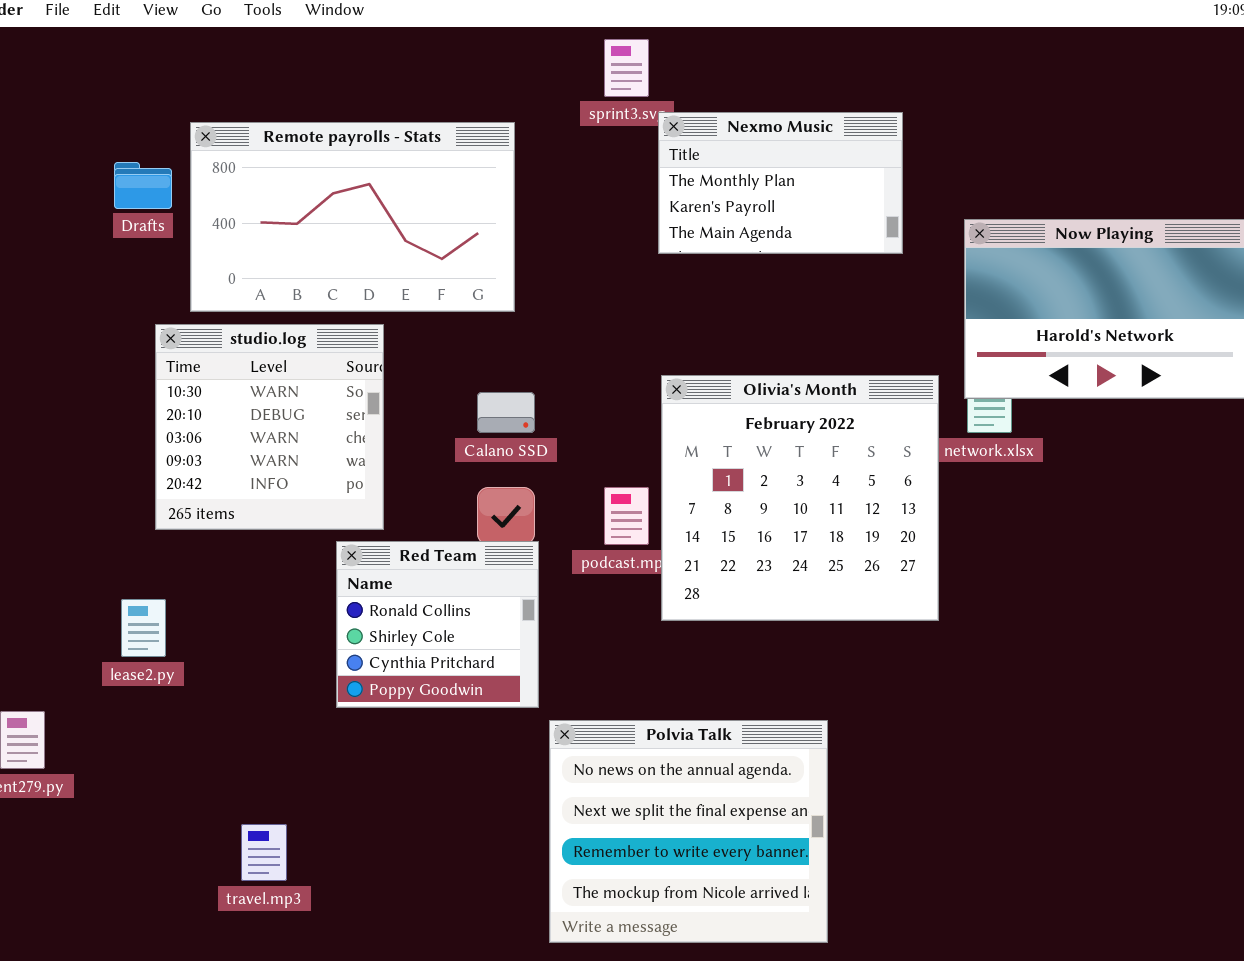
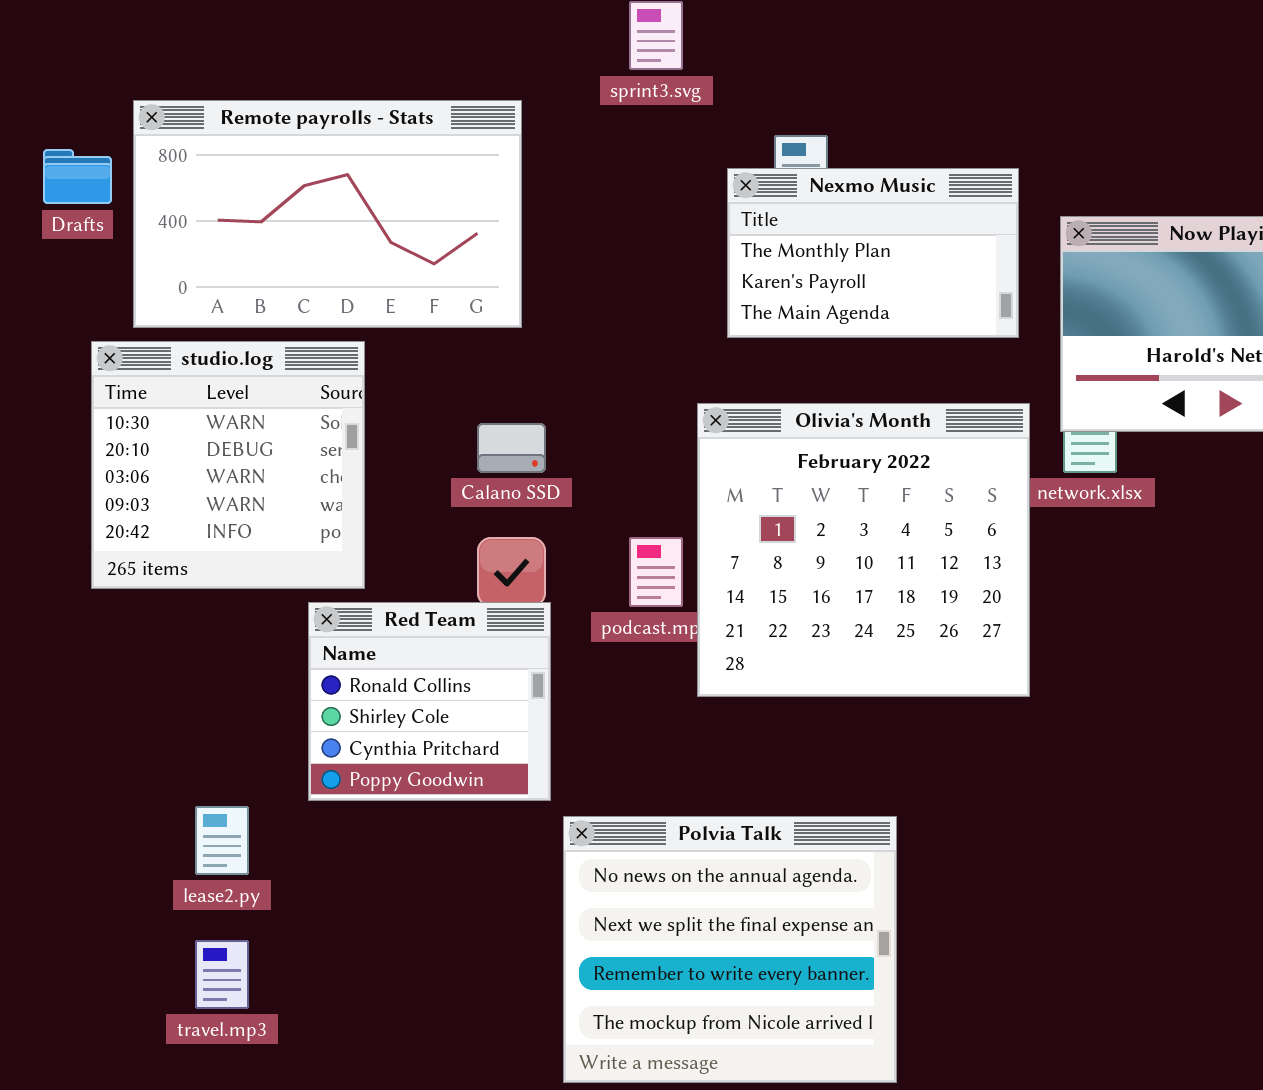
Nexmo Music: [658,112,903,254] -> [727,168,1019,338], moved
lease2.py: [121,599,166,657] -> [195,806,249,875], moved

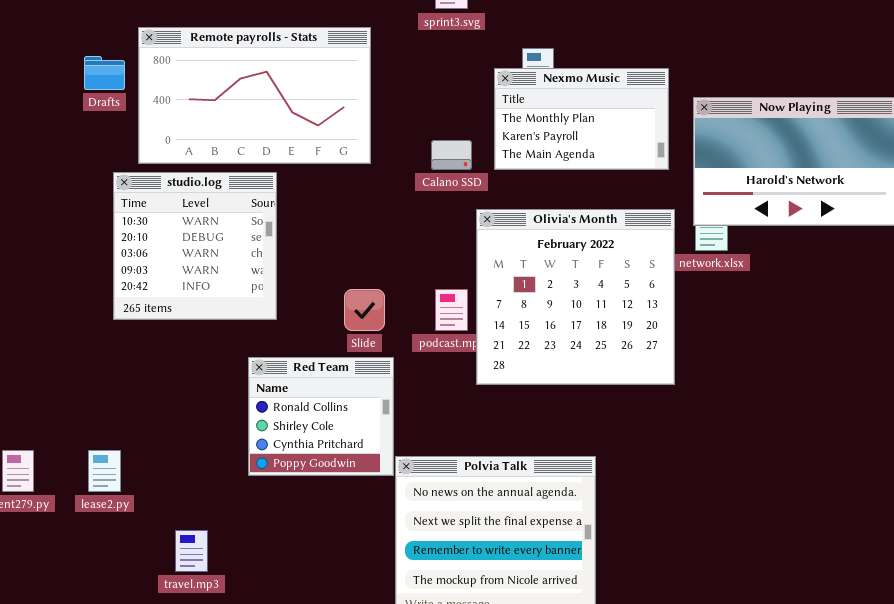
Calano SSD: [477,423,546,473] -> [431,140,472,170], moved
Red Team: [308,602,551,801] -> [248,357,394,476], moved
lease2.py: [195,806,249,875] -> [88,450,121,492], moved

